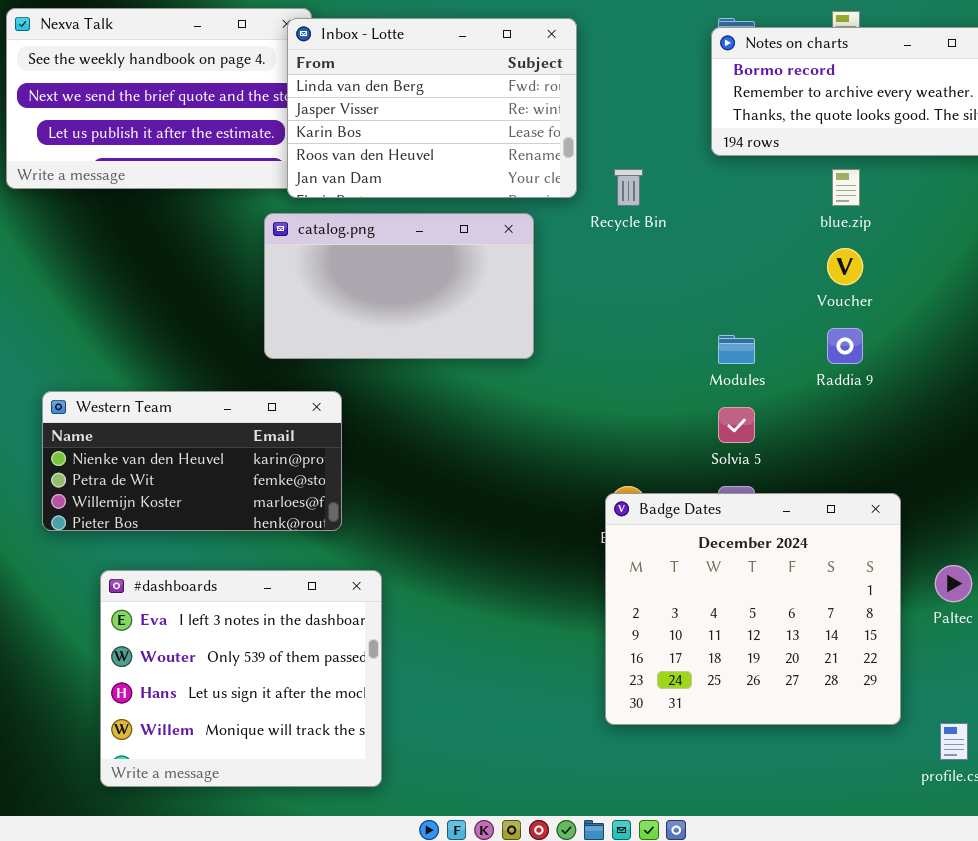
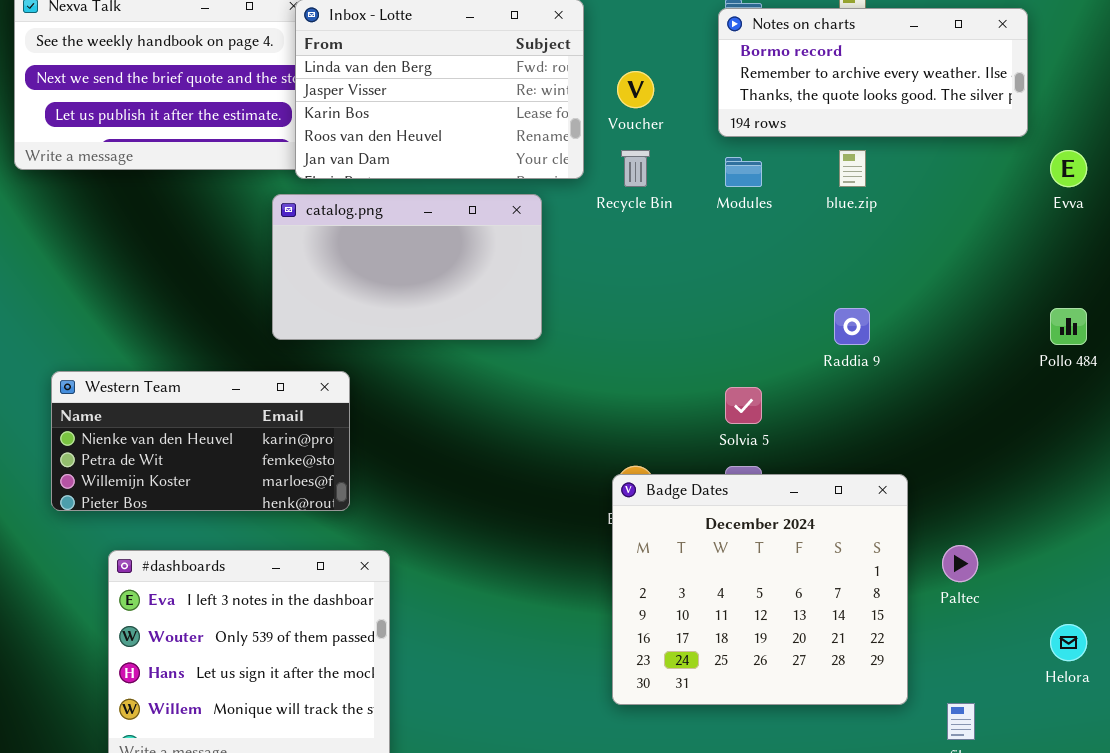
Voucher: [827,248,863,285] -> [617,71,654,108], moved
Modules: [718,335,755,364] -> [725,157,762,187], moved

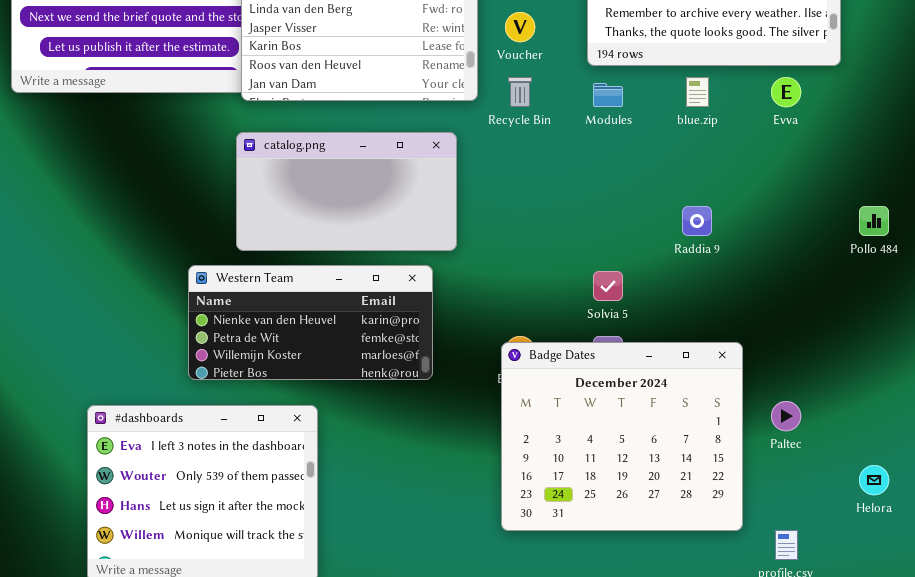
Evva: [1050,150,1087,187] -> [771,77,801,107], moved
catalog.png: [272,194,542,340] -> [236,132,457,251], moved
Western Team: [51,371,350,511] -> [188,265,433,380], moved

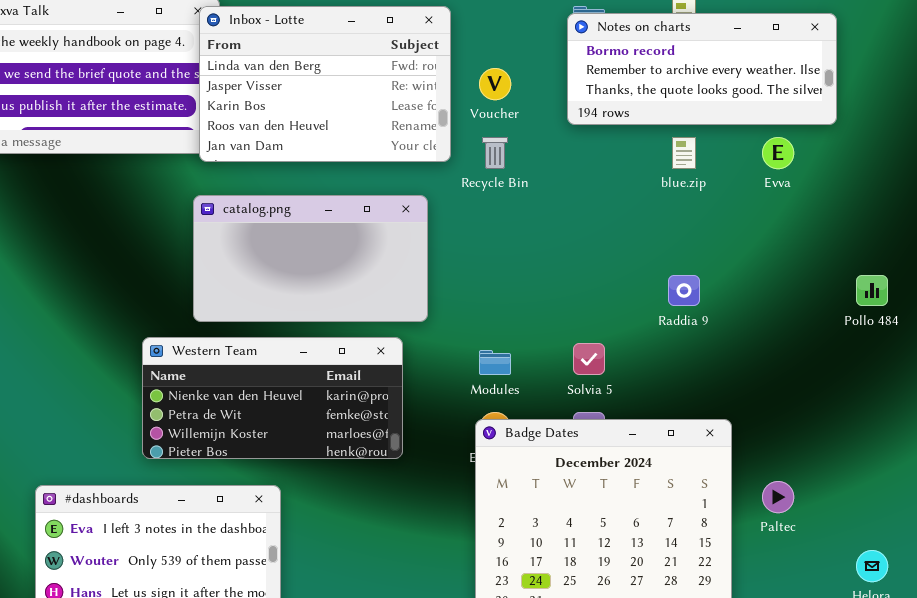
Modules: [593,83,623,107] -> [479,350,511,375], moved

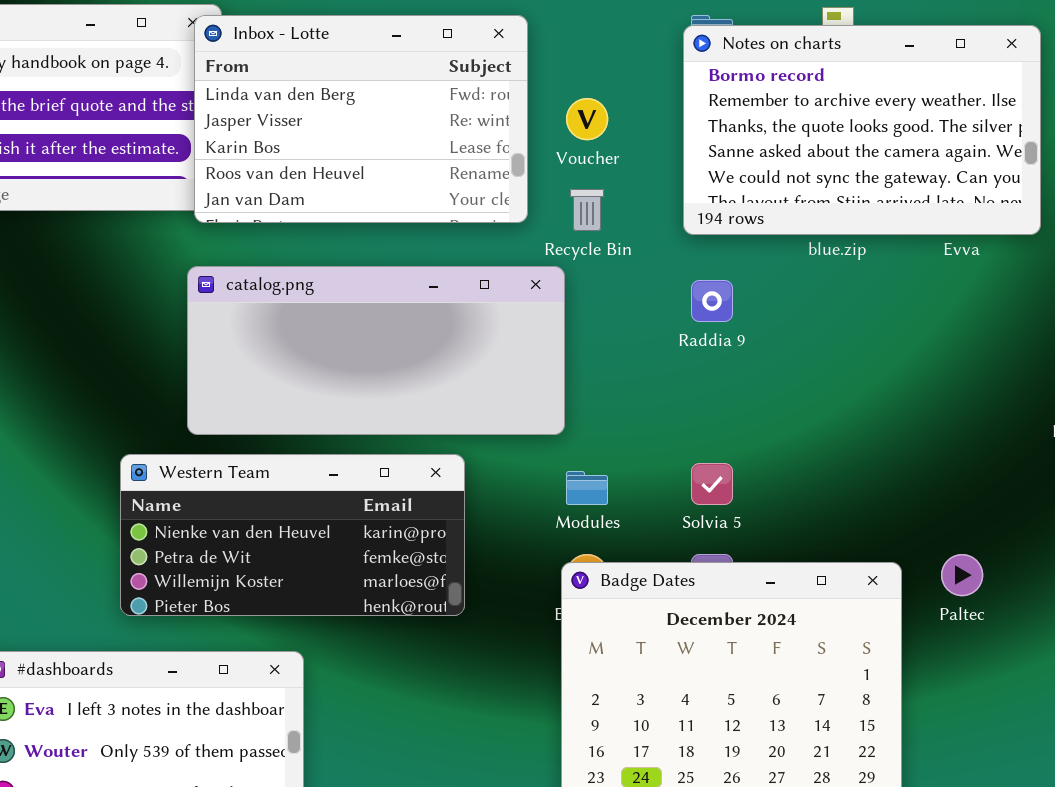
Notes on charts: [567,13,837,125] -> [683,25,1041,235], resized
catalog.png: [193,195,428,322] -> [187,266,565,435], resized
Raddia 9: [668,275,700,306] -> [691,280,733,322], moved
Paltec: [762,481,794,513] -> [941,554,983,596], moved

